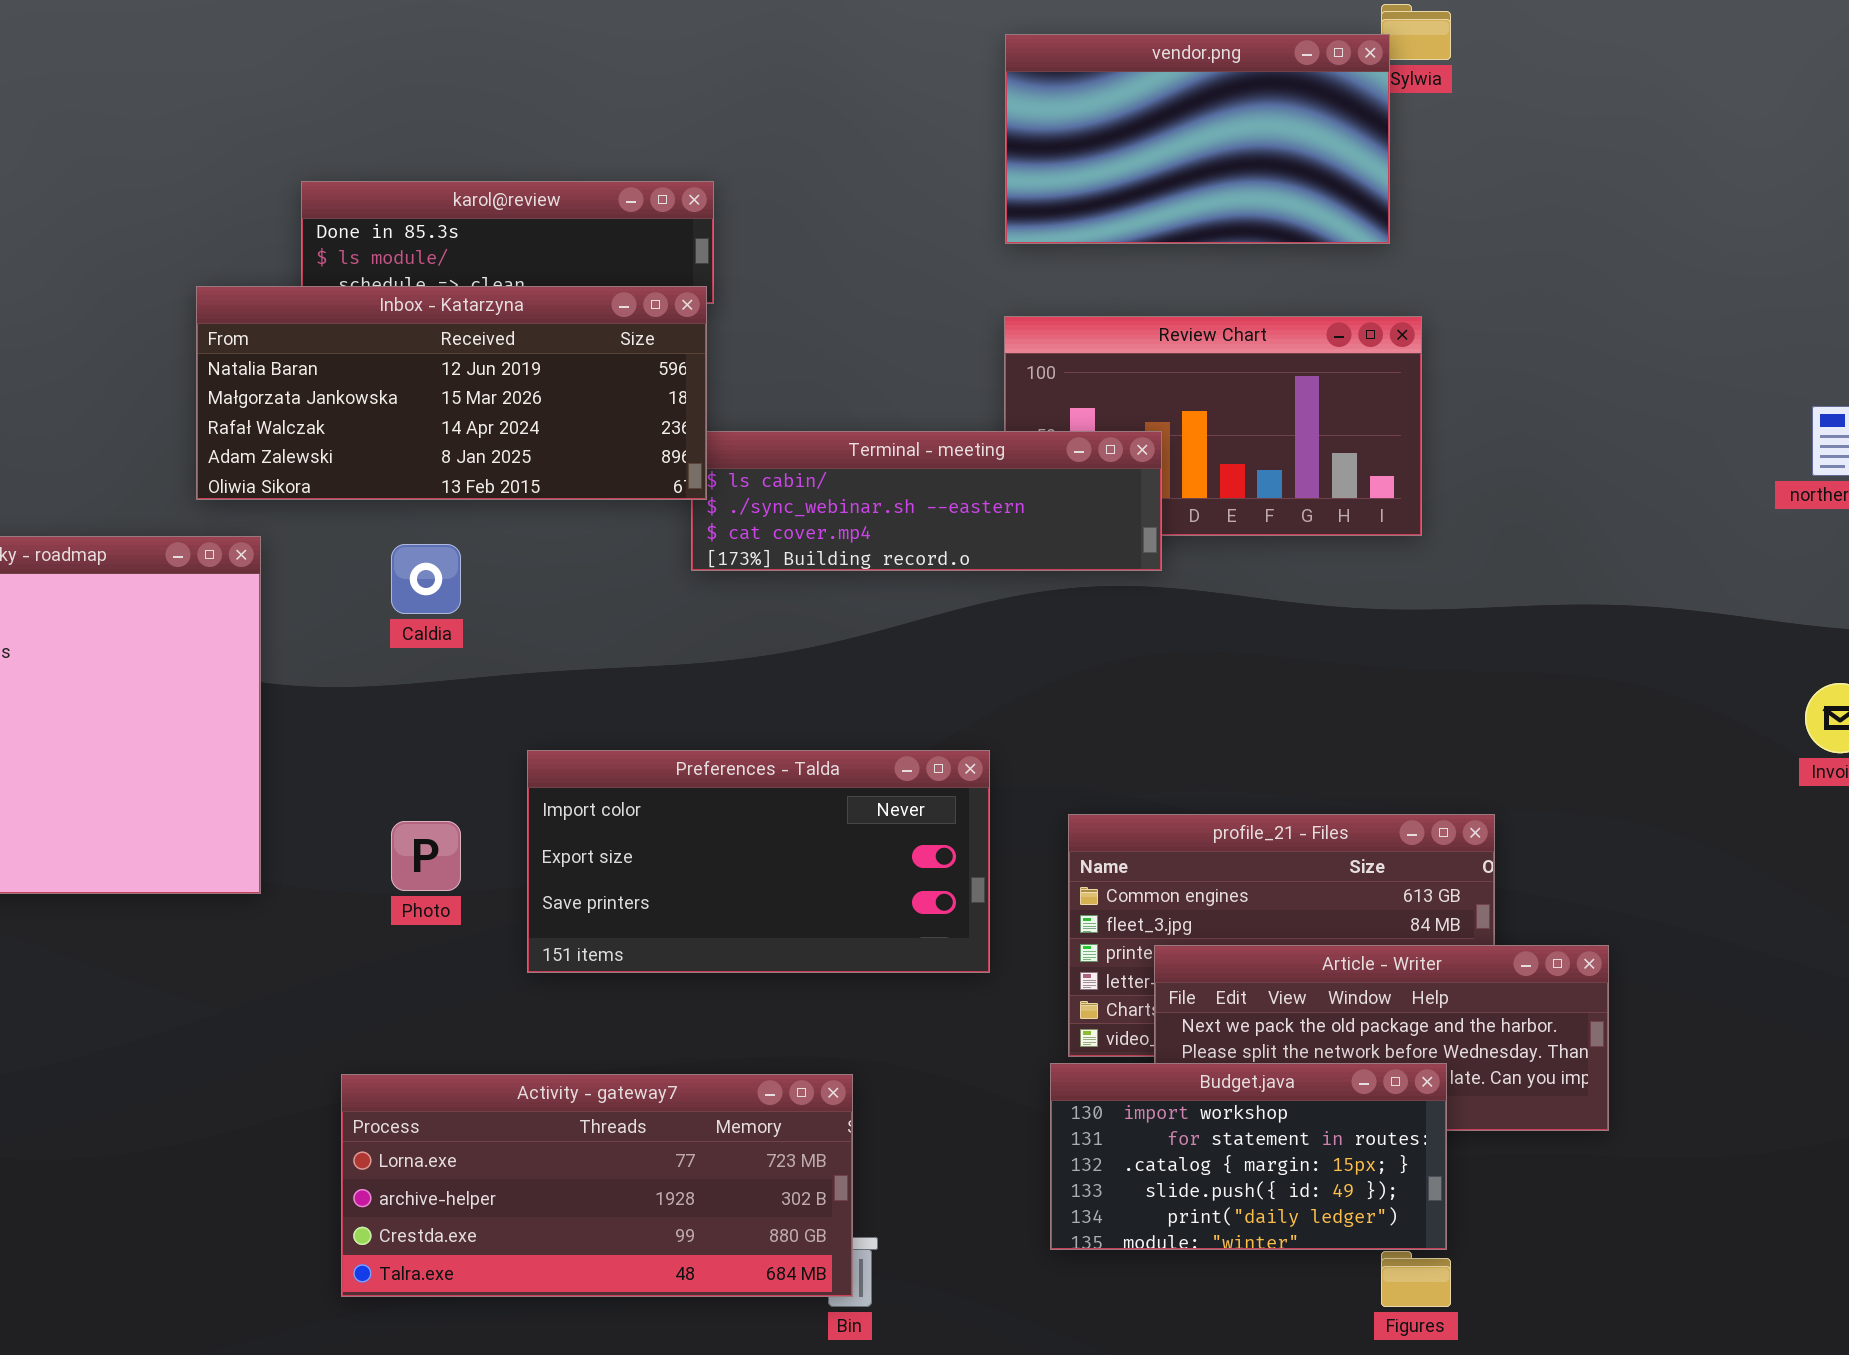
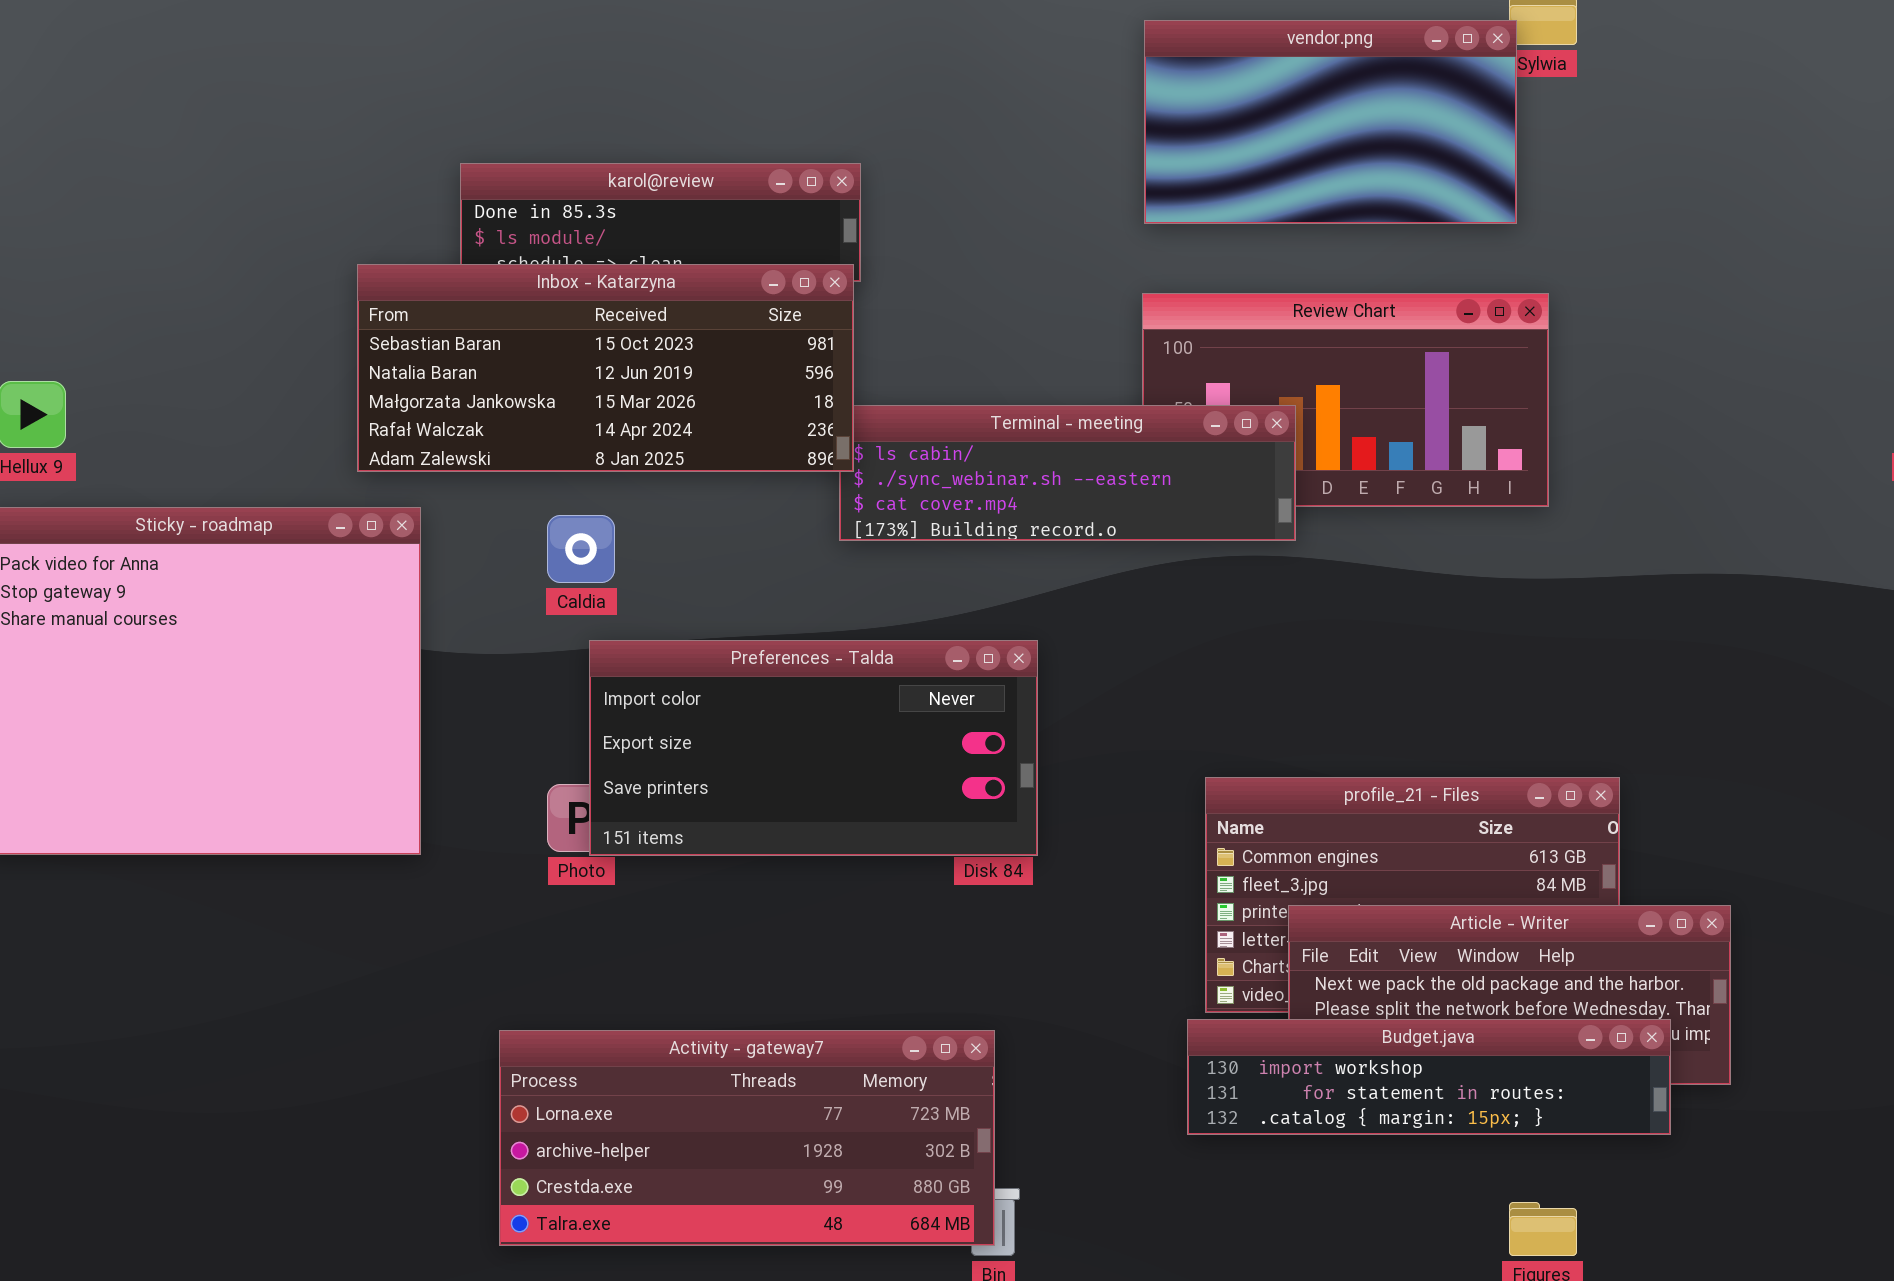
Inbox - Katarzyna: [196,286,707,500] -> [357,264,854,472], scrolled up 1 row
Preferences - Talda: [527,750,990,973] -> [589,640,1038,856], moved
Budget.java: [1050,1063,1447,1250] -> [1187,1019,1671,1135], resized

